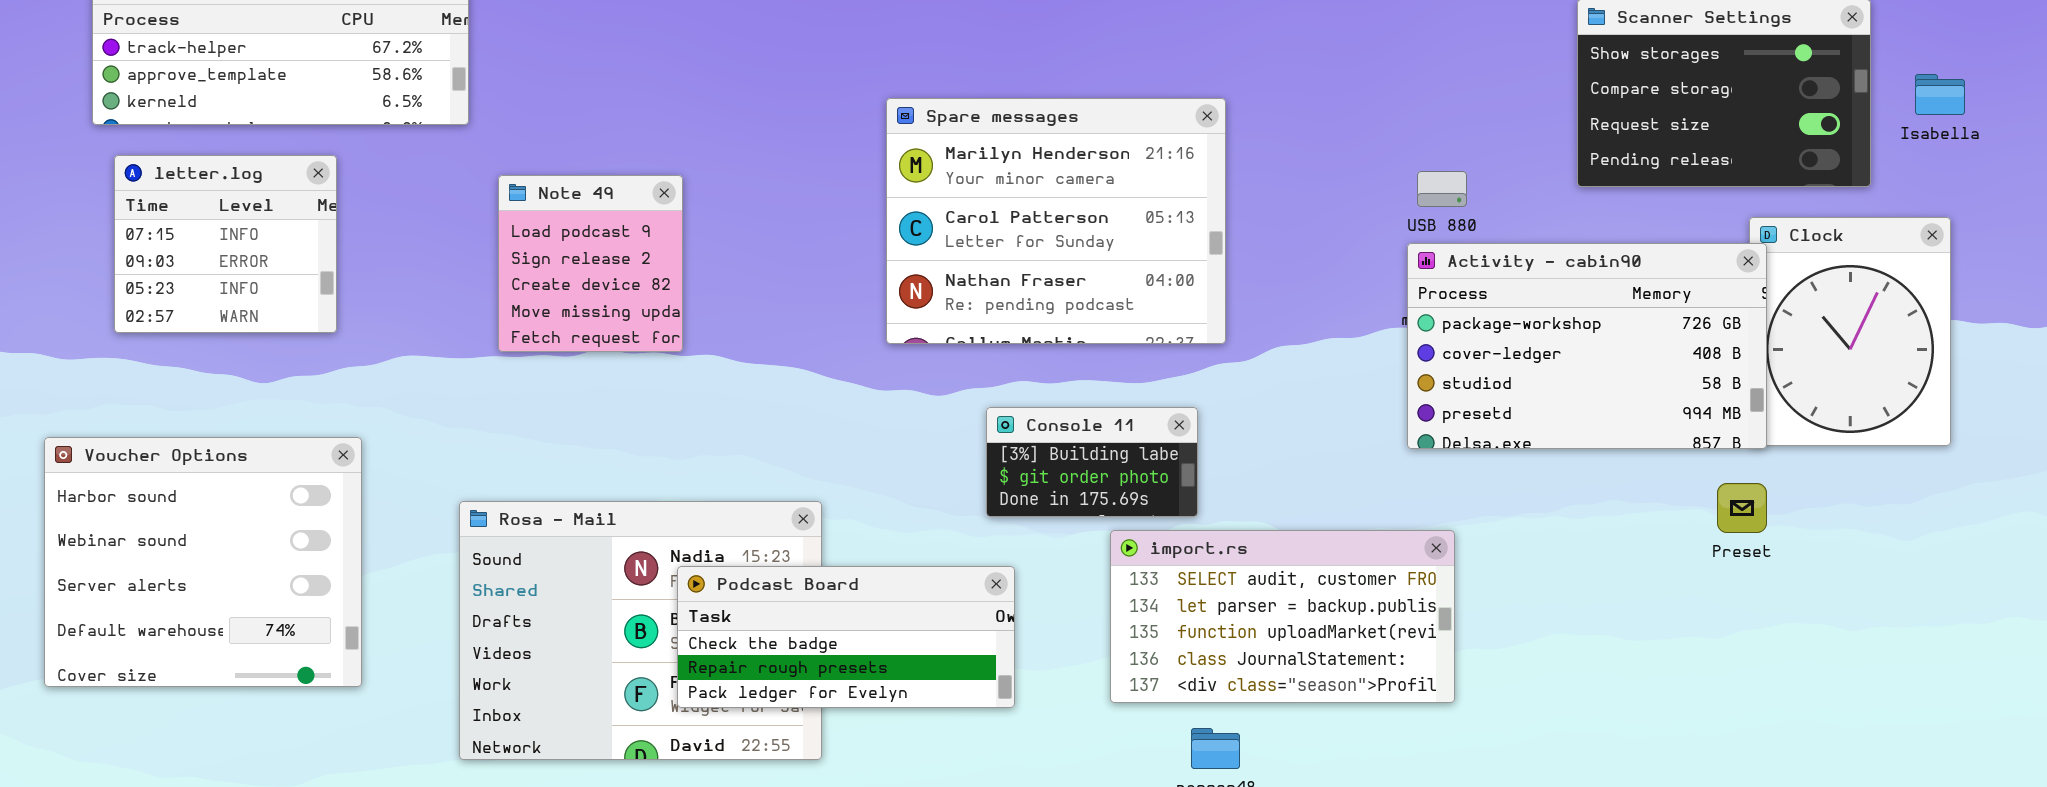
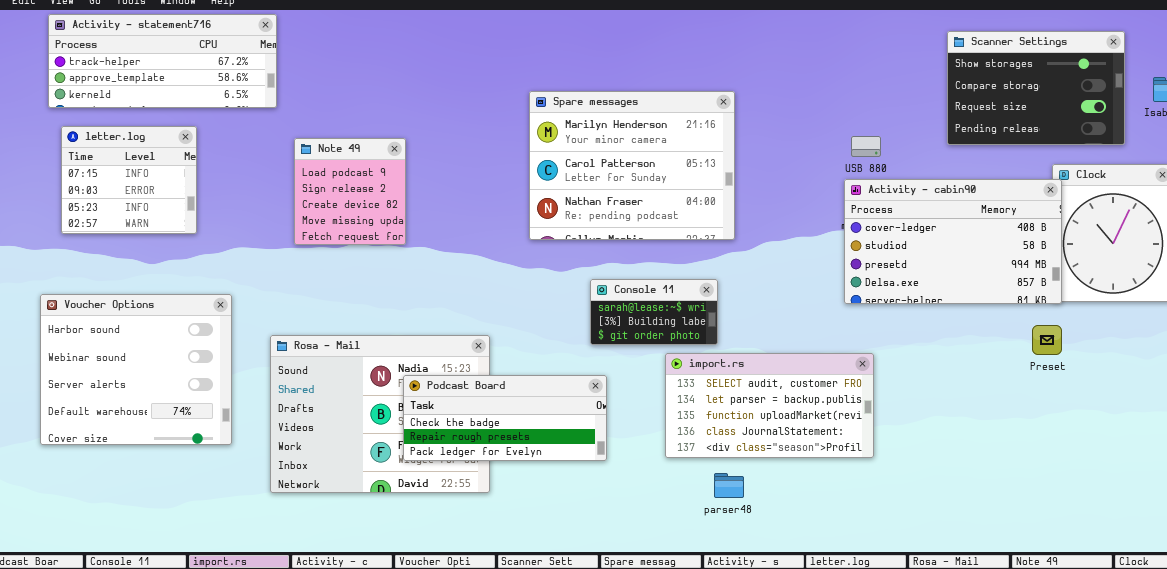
Activity - cabin90: [1407,243,1767,449] -> [844,179,1062,304], scrolled down 1 row
Console 11: [986,407,1198,517] -> [590,279,718,345], scrolled up 1 row
Voucher Options: [44,437,362,687] -> [40,294,232,445], moved

